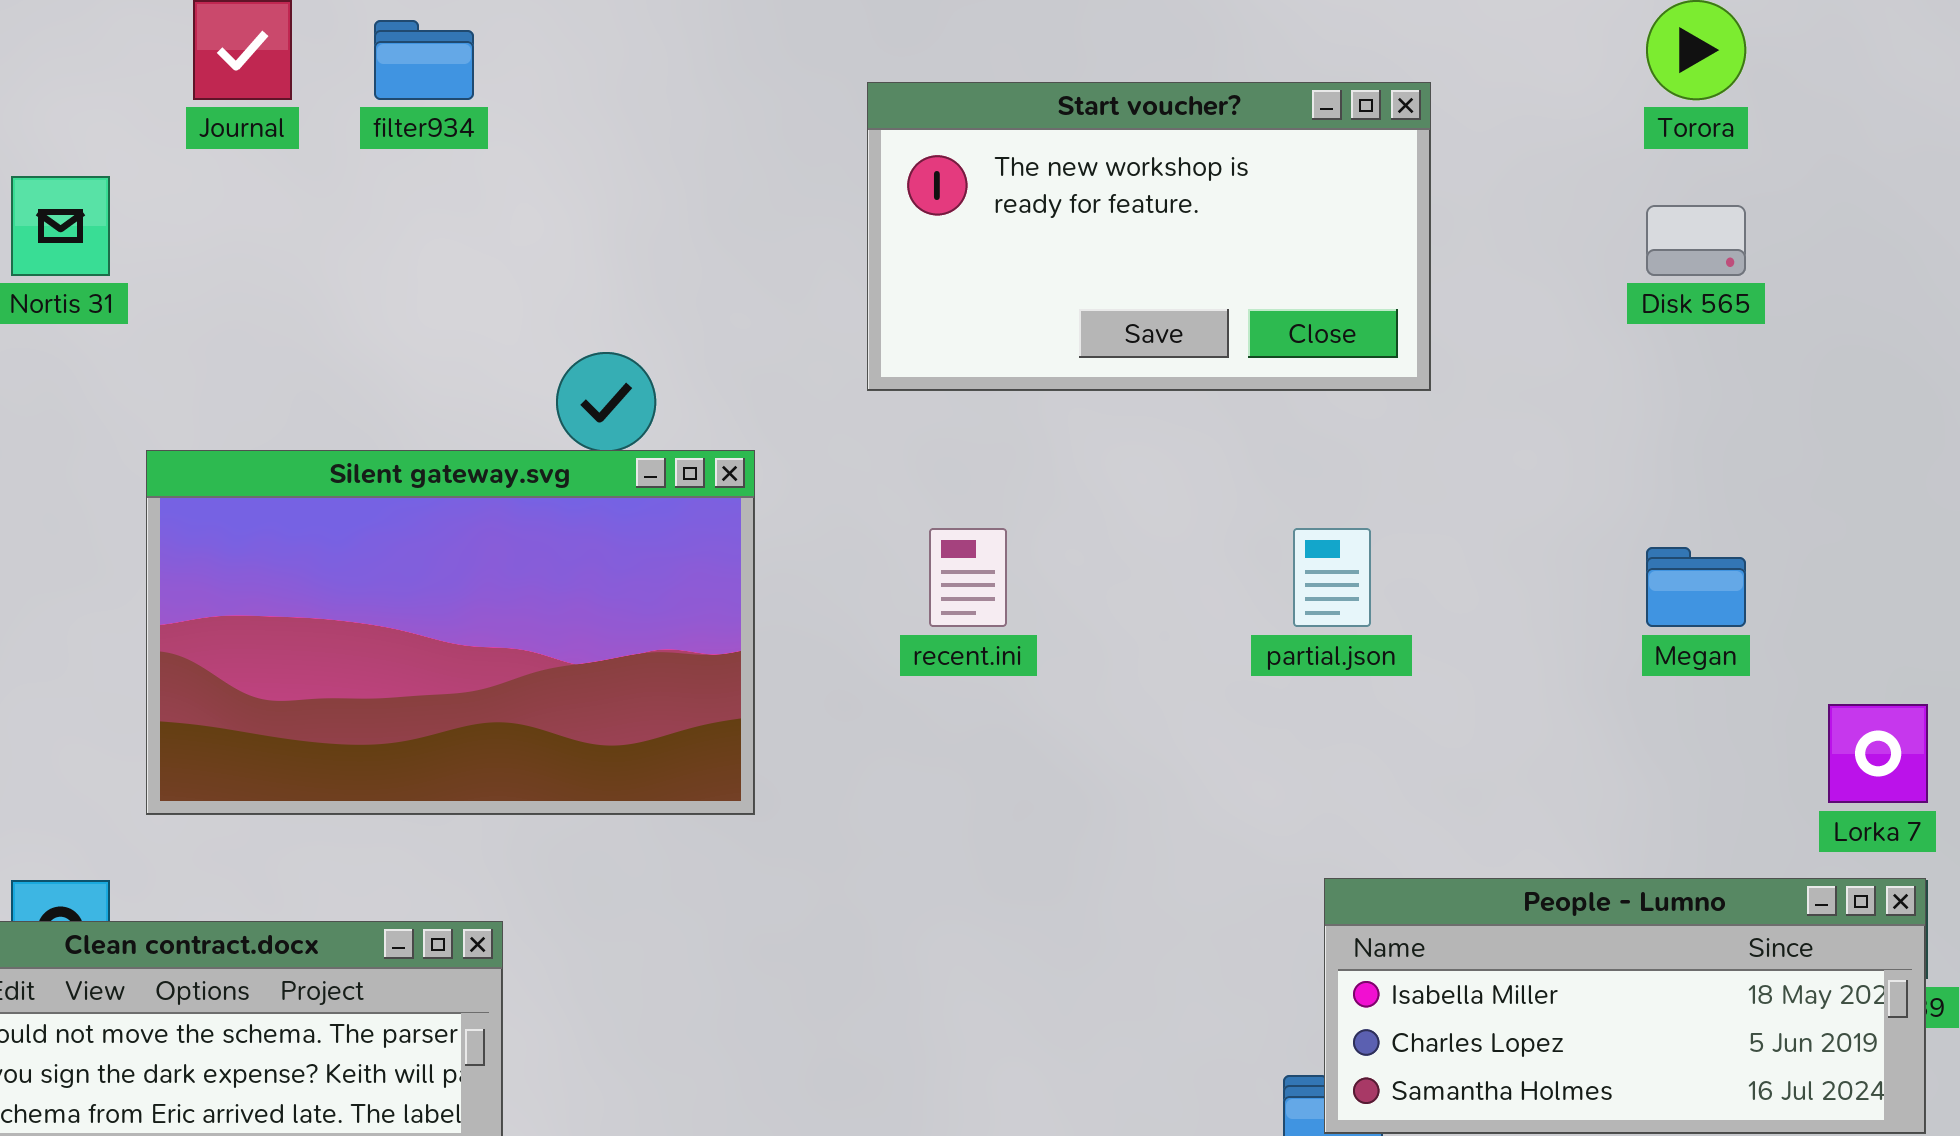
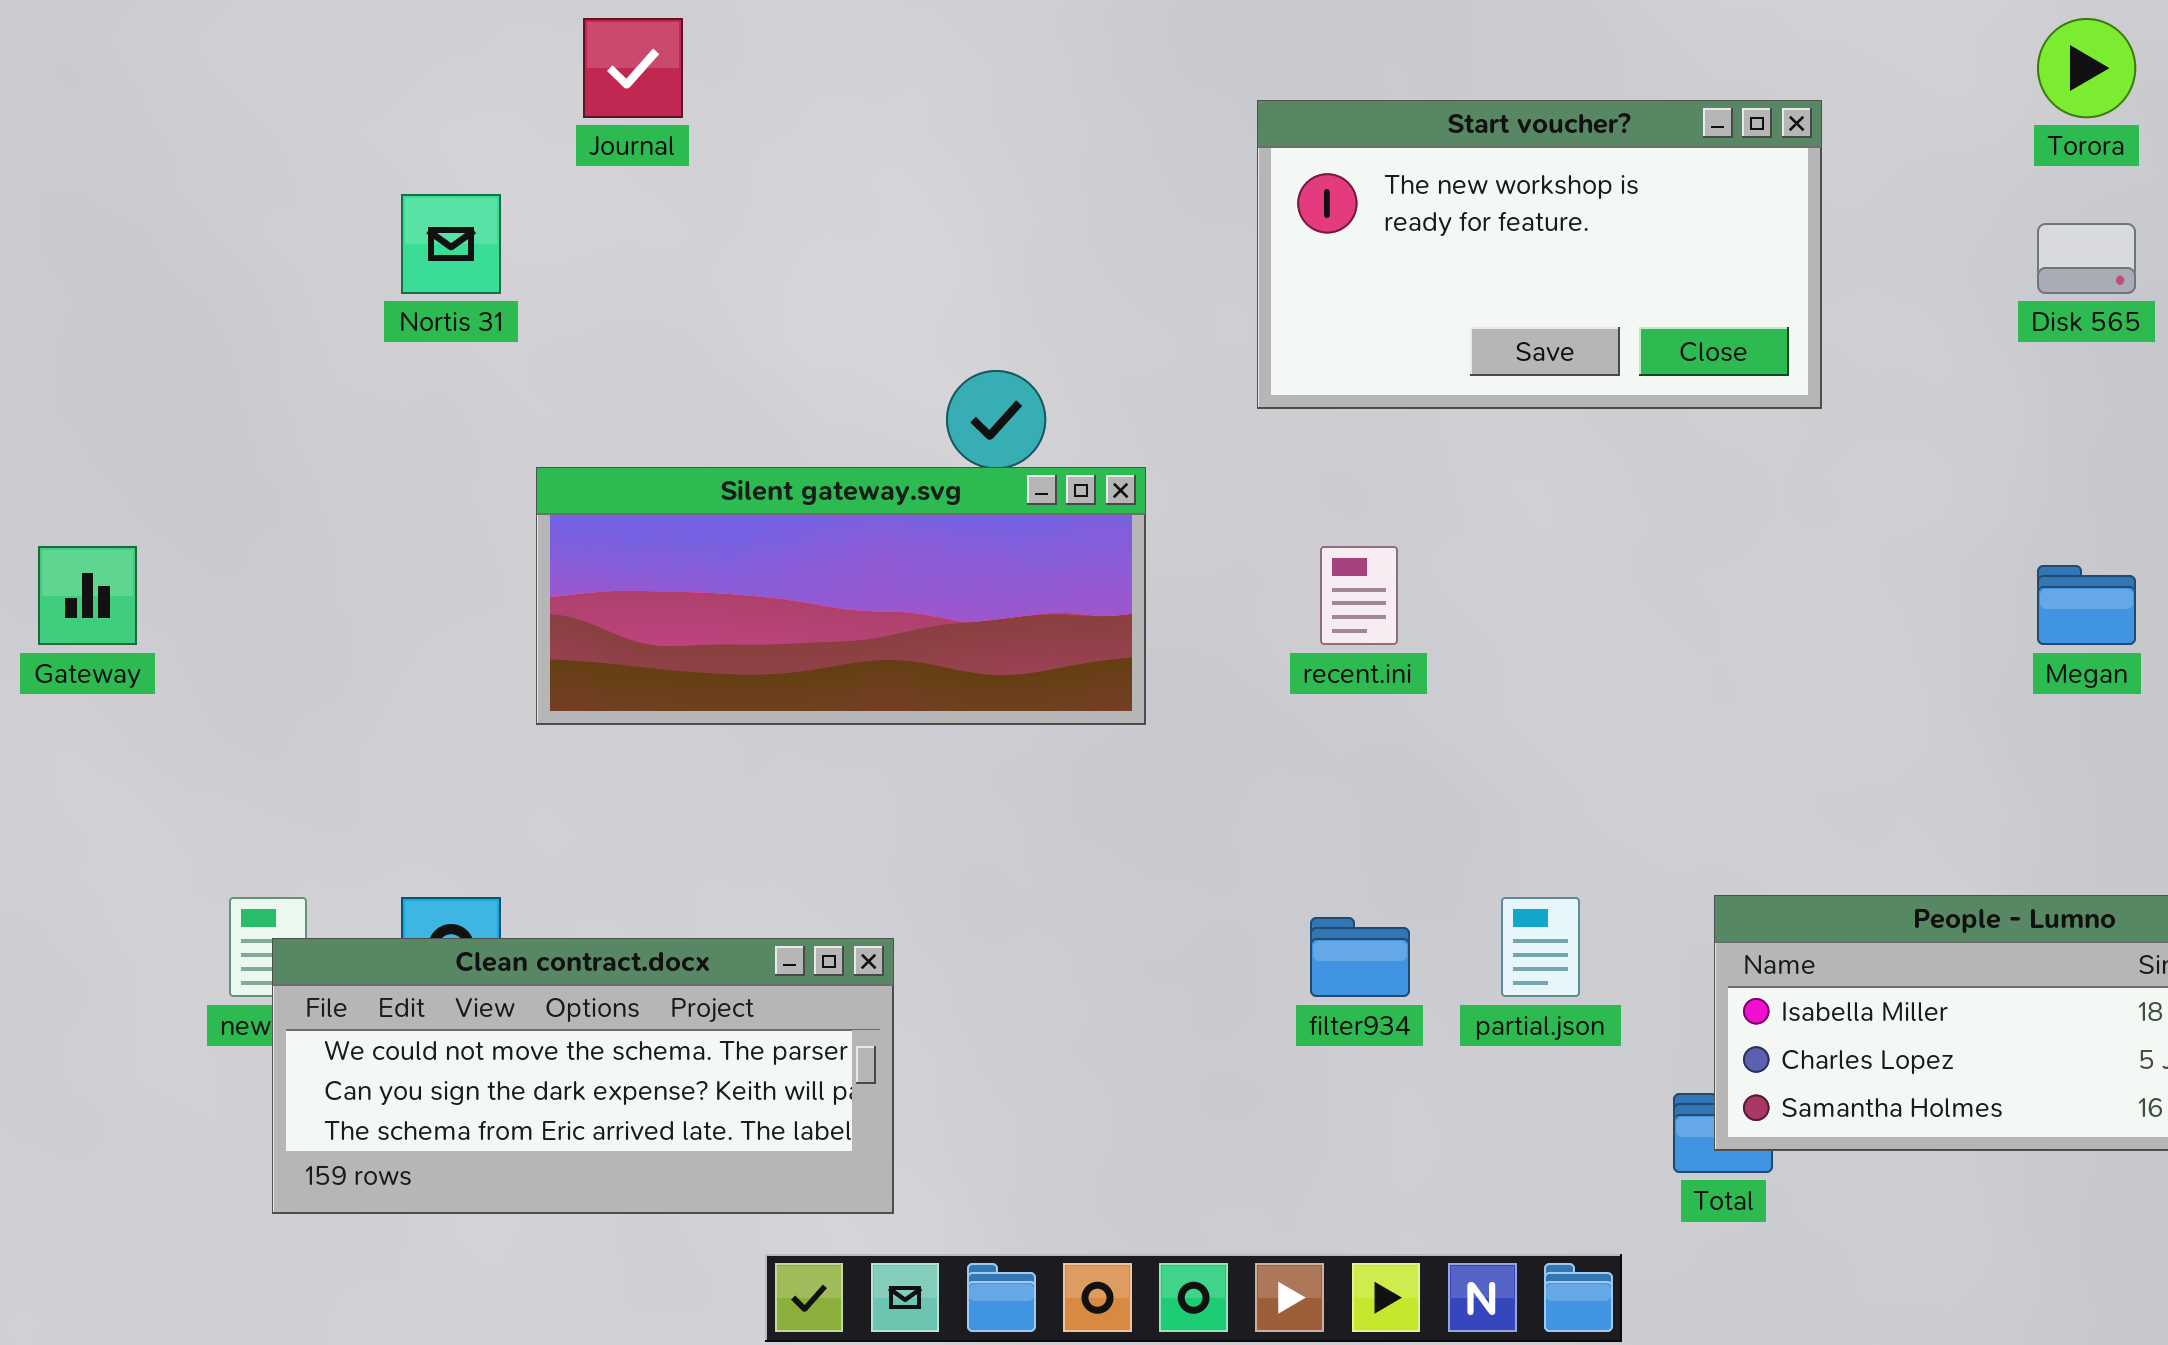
filter934: [374,20,474,100] -> [1310,917,1410,997], moved
Silent gateway.svg: [146,450,755,815] -> [536,467,1146,725], resized
partial.json: [1293,528,1371,627] -> [1501,897,1580,997], moved

